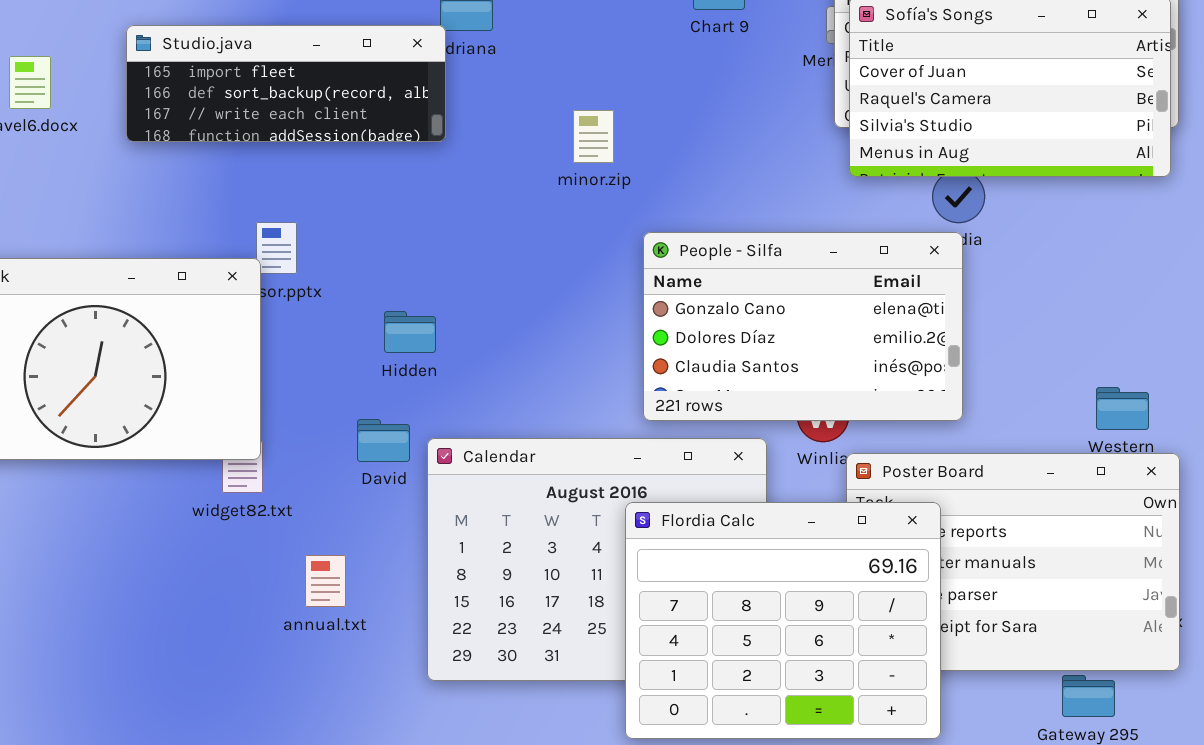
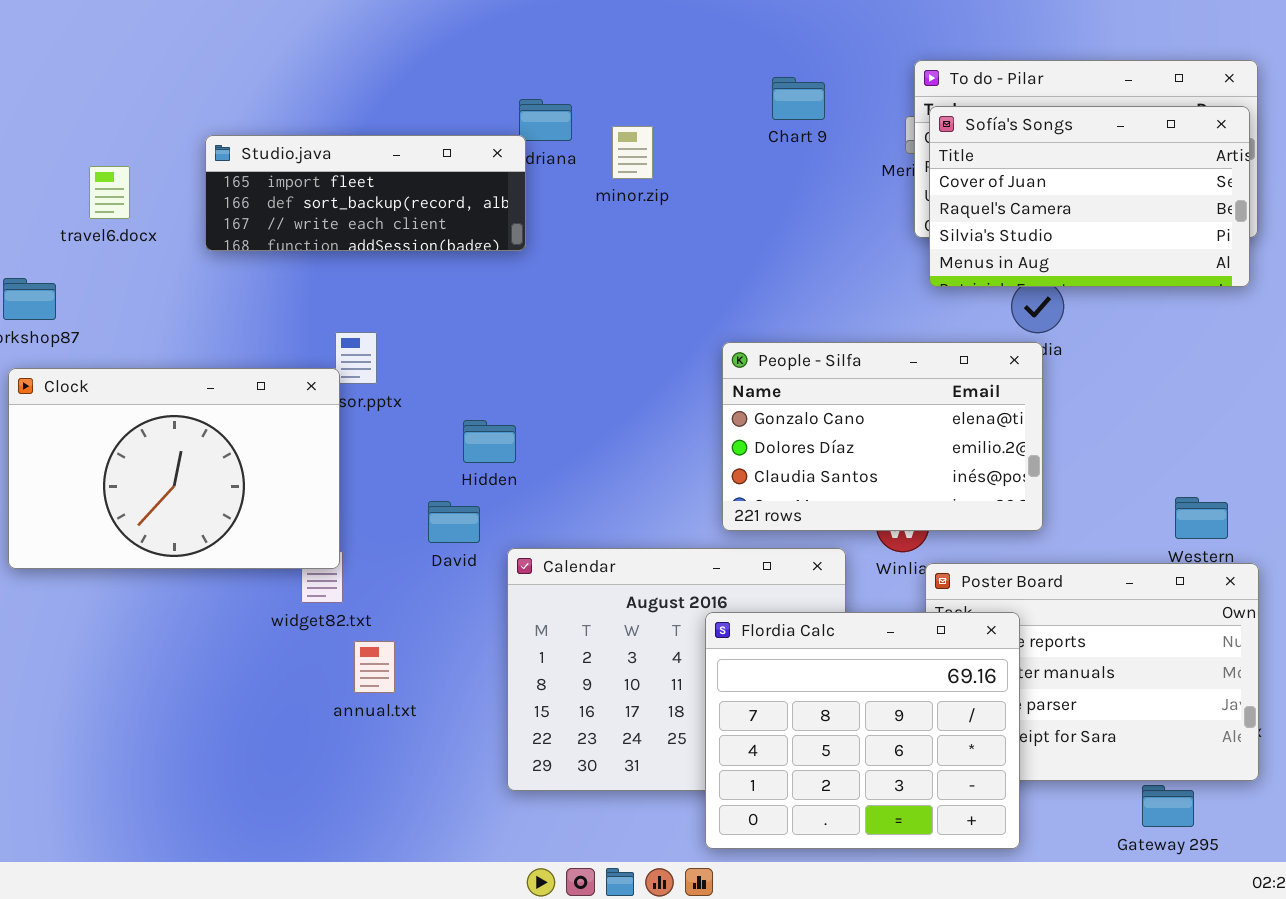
minor.zip: [573,110,614,163] -> [612,126,653,179], moved
David: [357,419,410,462] -> [428,501,480,543], moved
annual.txt: [305,555,346,607] -> [354,641,395,693], moved

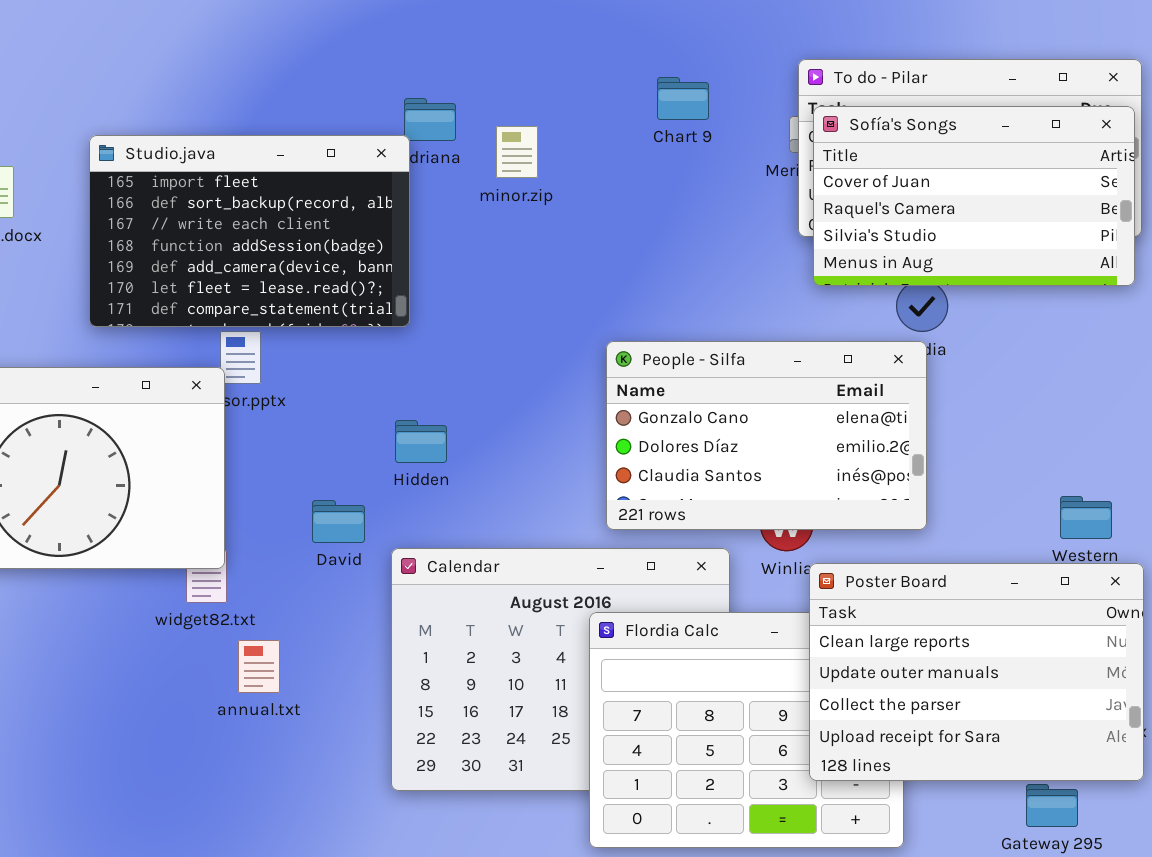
Studio.java: [205,135,526,251] -> [89,135,410,327], resized
Hidden: [463,420,516,463] -> [395,420,447,463], moved
Poster Board: [925,563,1259,781] -> [809,563,1144,781], raised

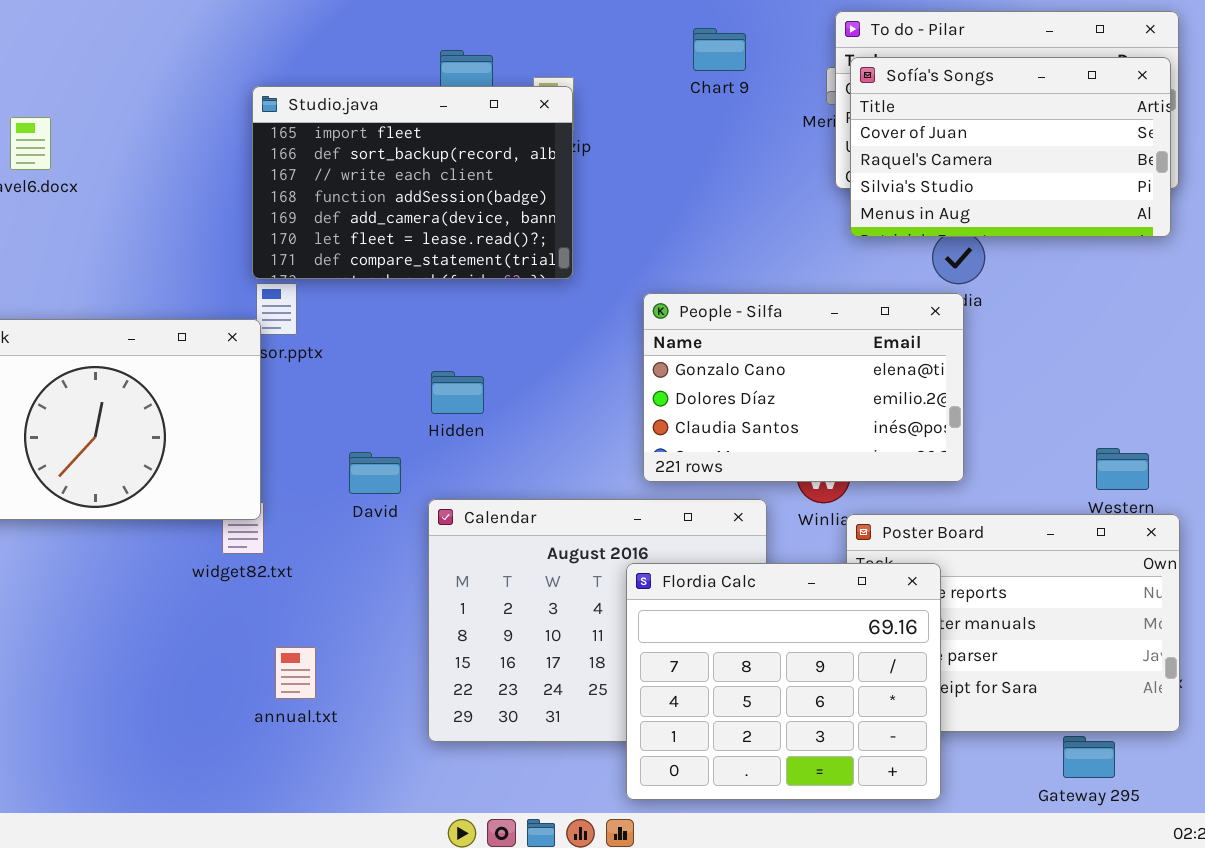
Studio.java: [89,135,410,327] -> [252,86,573,279], moved
Flordia Calc: [589,612,904,848] -> [626,563,941,800], raised
annual.txt: [238,640,280,693] -> [275,647,316,699], moved

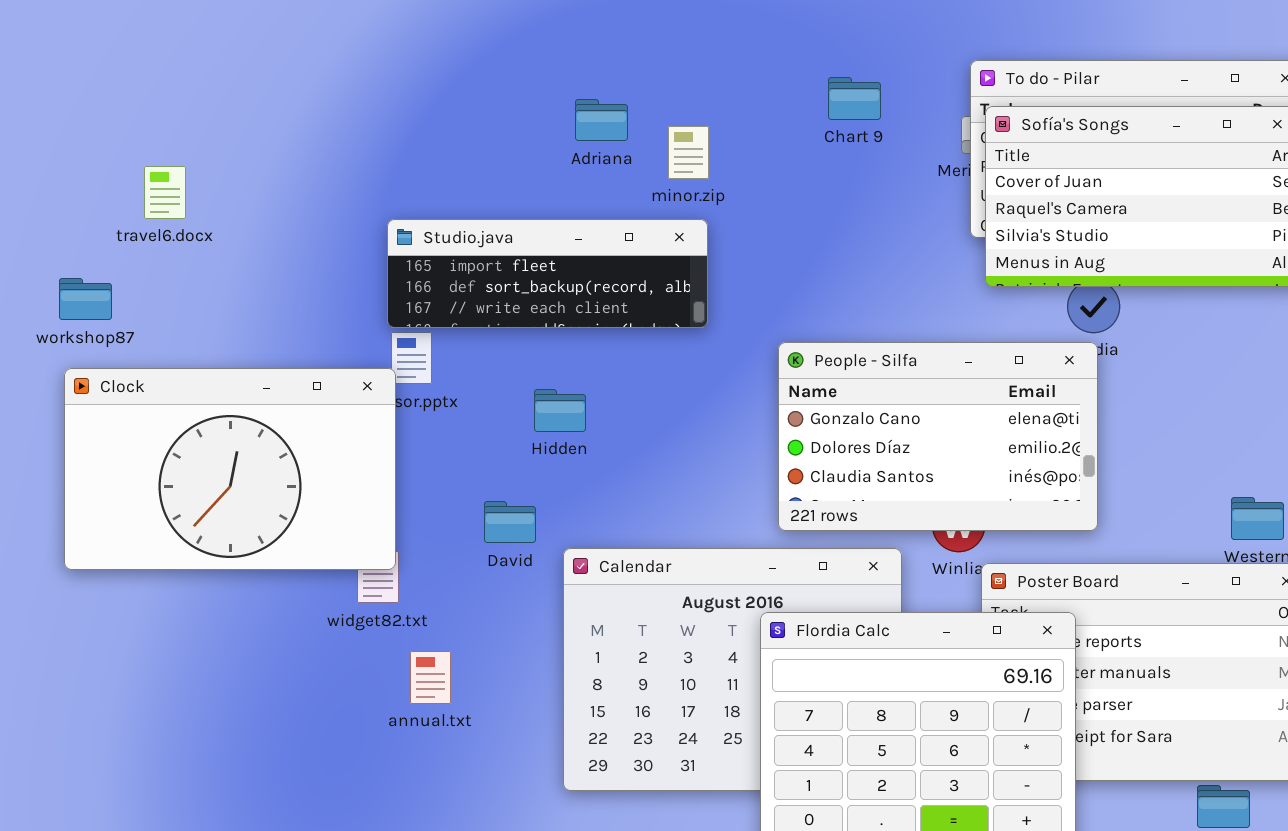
Studio.java: [252,86,573,279] -> [387,219,708,328], resized
Hidden: [431,371,484,414] -> [534,389,586,432], moved
annual.txt: [275,647,316,699] -> [410,651,451,704], moved

